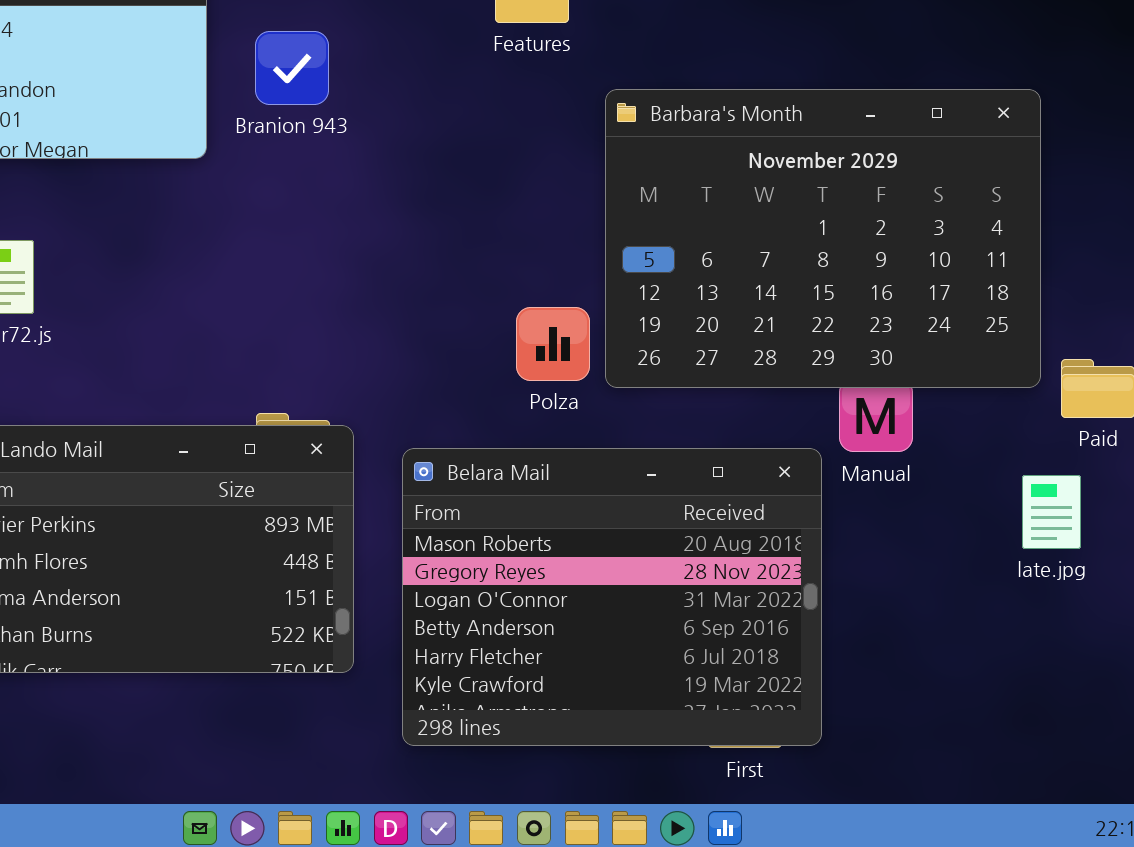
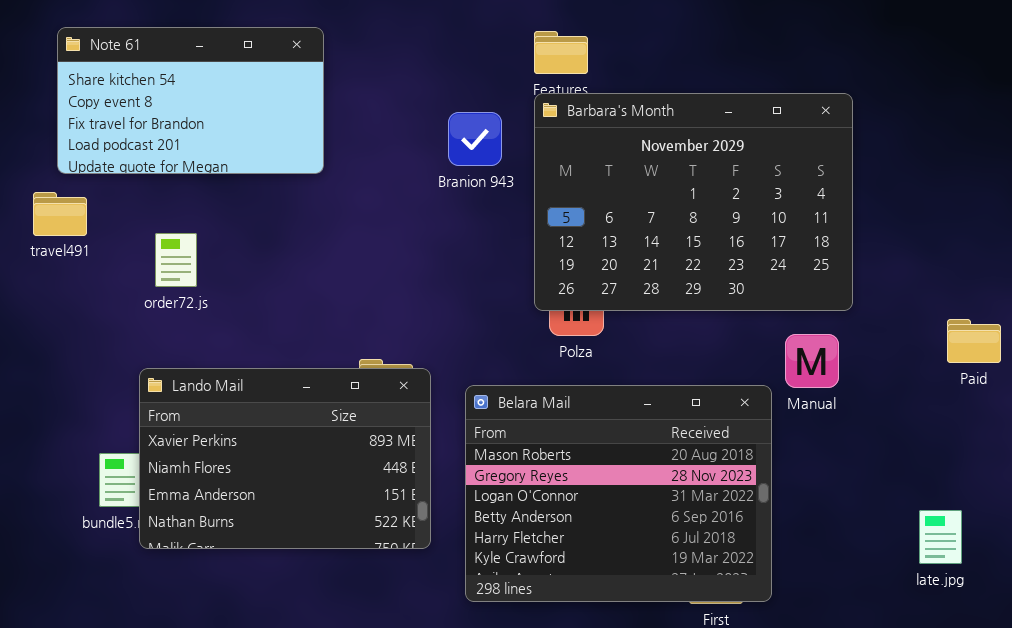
Branion 943: [255,31,329,105] -> [448,112,502,166], moved
Barbara's Month: [605,89,1041,388] -> [534,93,853,311], moved
late.jpg: [1022,475,1081,549] -> [919,510,962,564], moved

